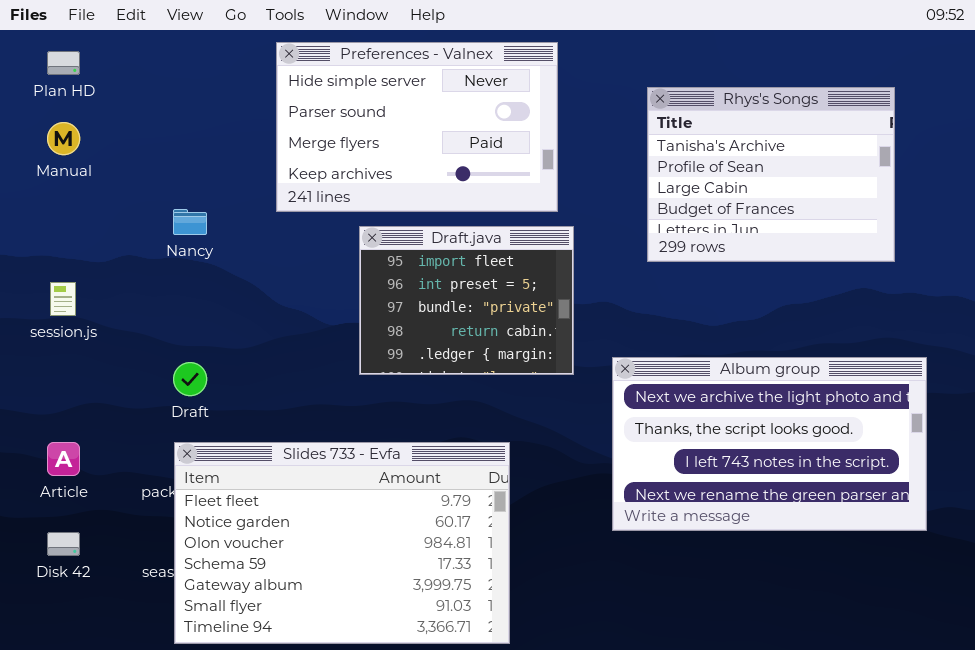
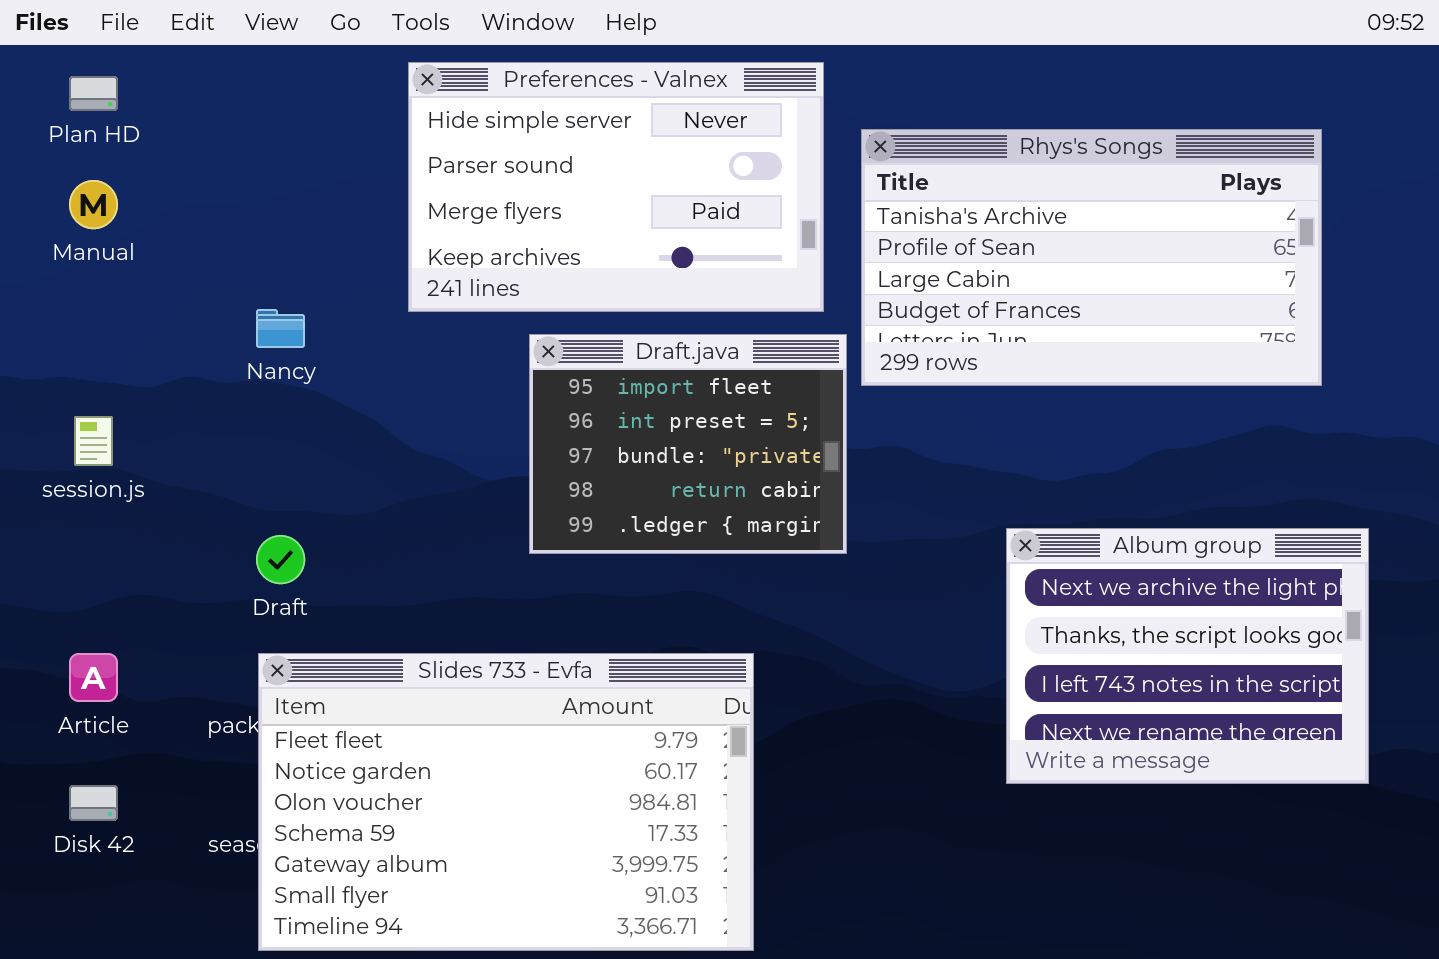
Rhys's Songs: [647,87,895,262] -> [861,129,1322,386], resized
Album group: [612,357,927,531] -> [1006,528,1369,784], resized

